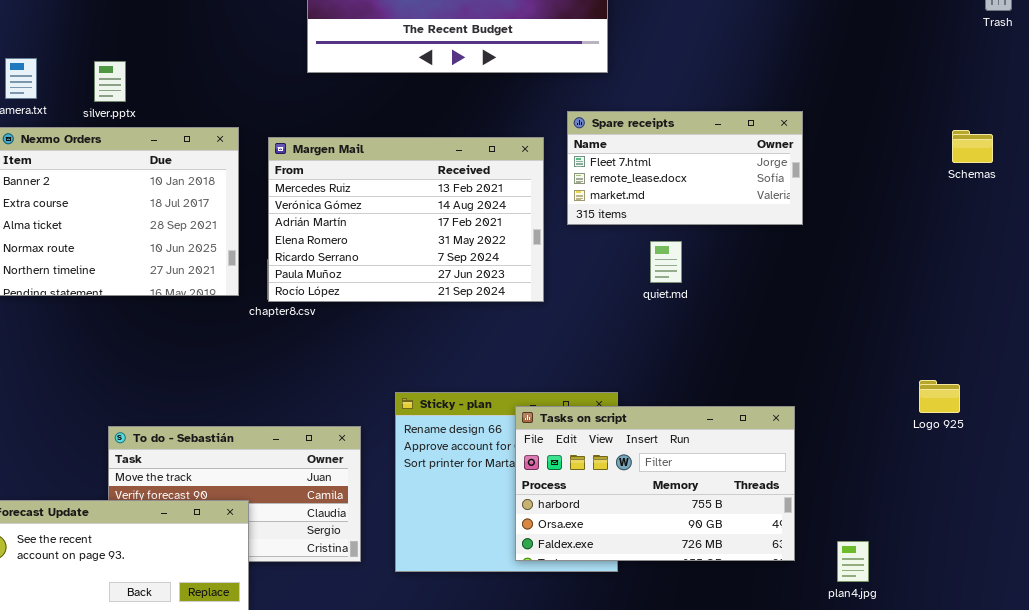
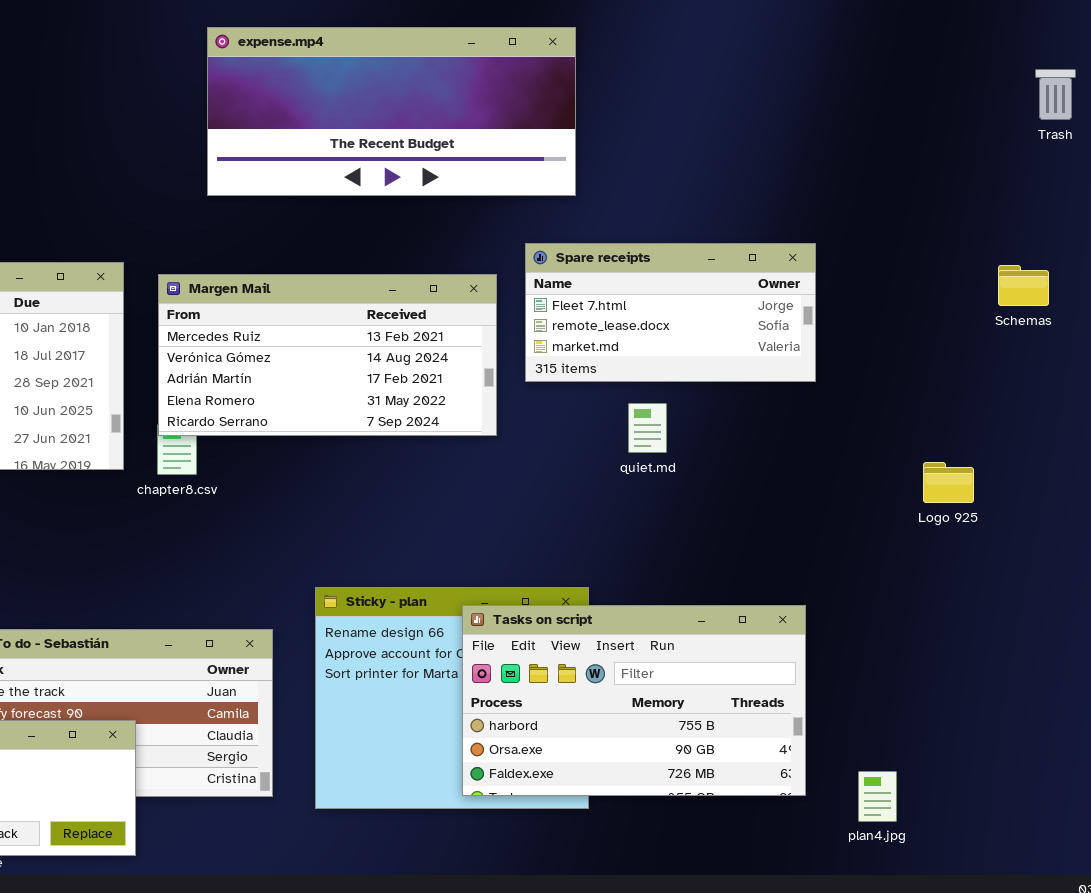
Margen Mail: [268,137,544,302] -> [158,274,497,436], resized
Logo 925: [919,380,960,413] -> [923,462,974,503], moved

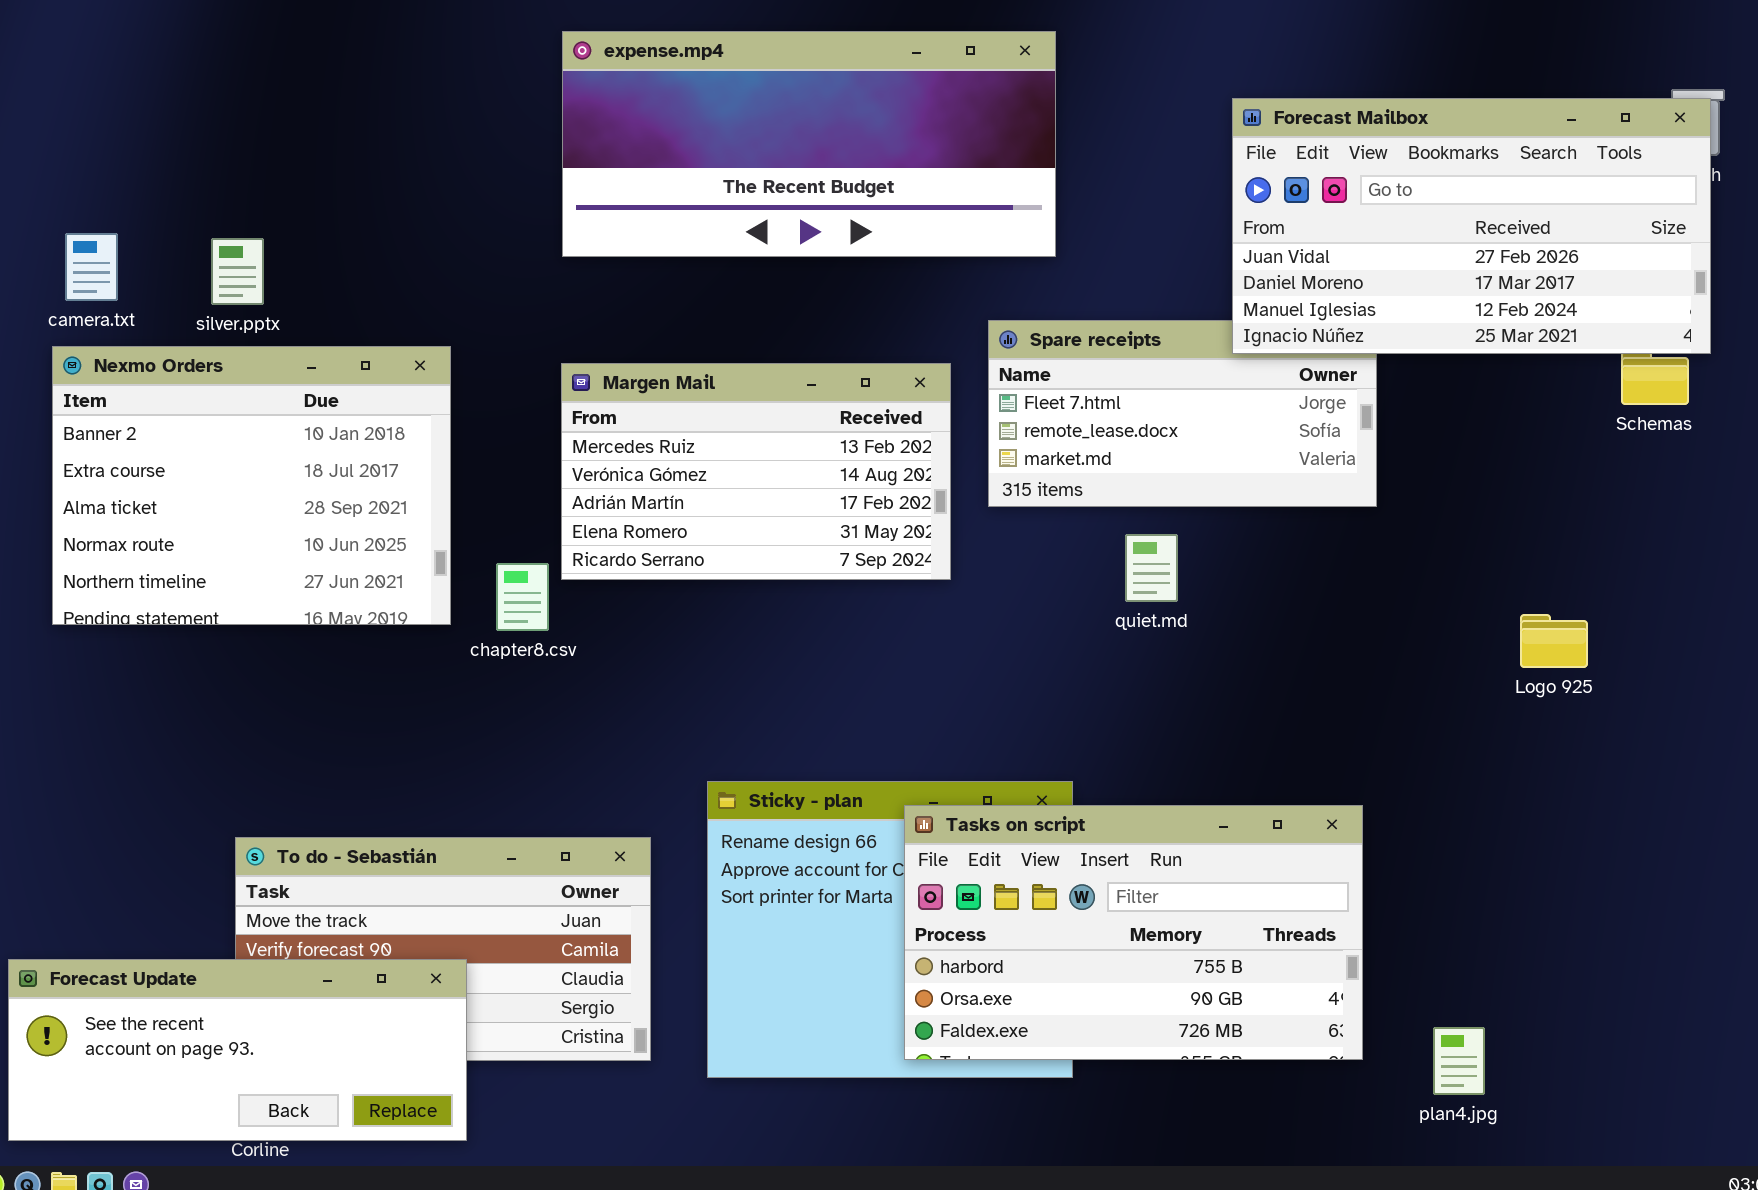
Forecast Mailbox: none -> [1232,98,1711,354], opened
Margen Mail: [158,274,497,436] -> [561,363,951,580], resized

